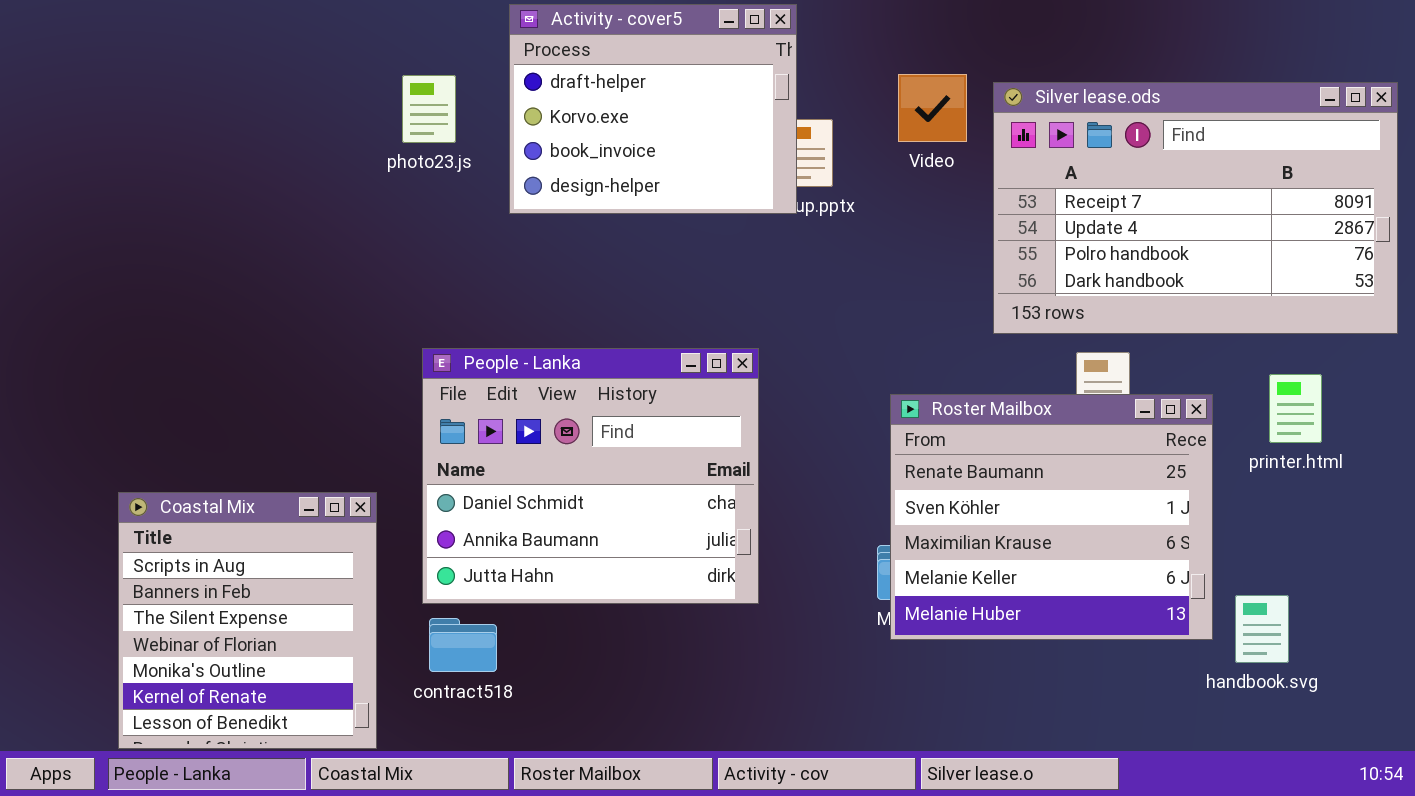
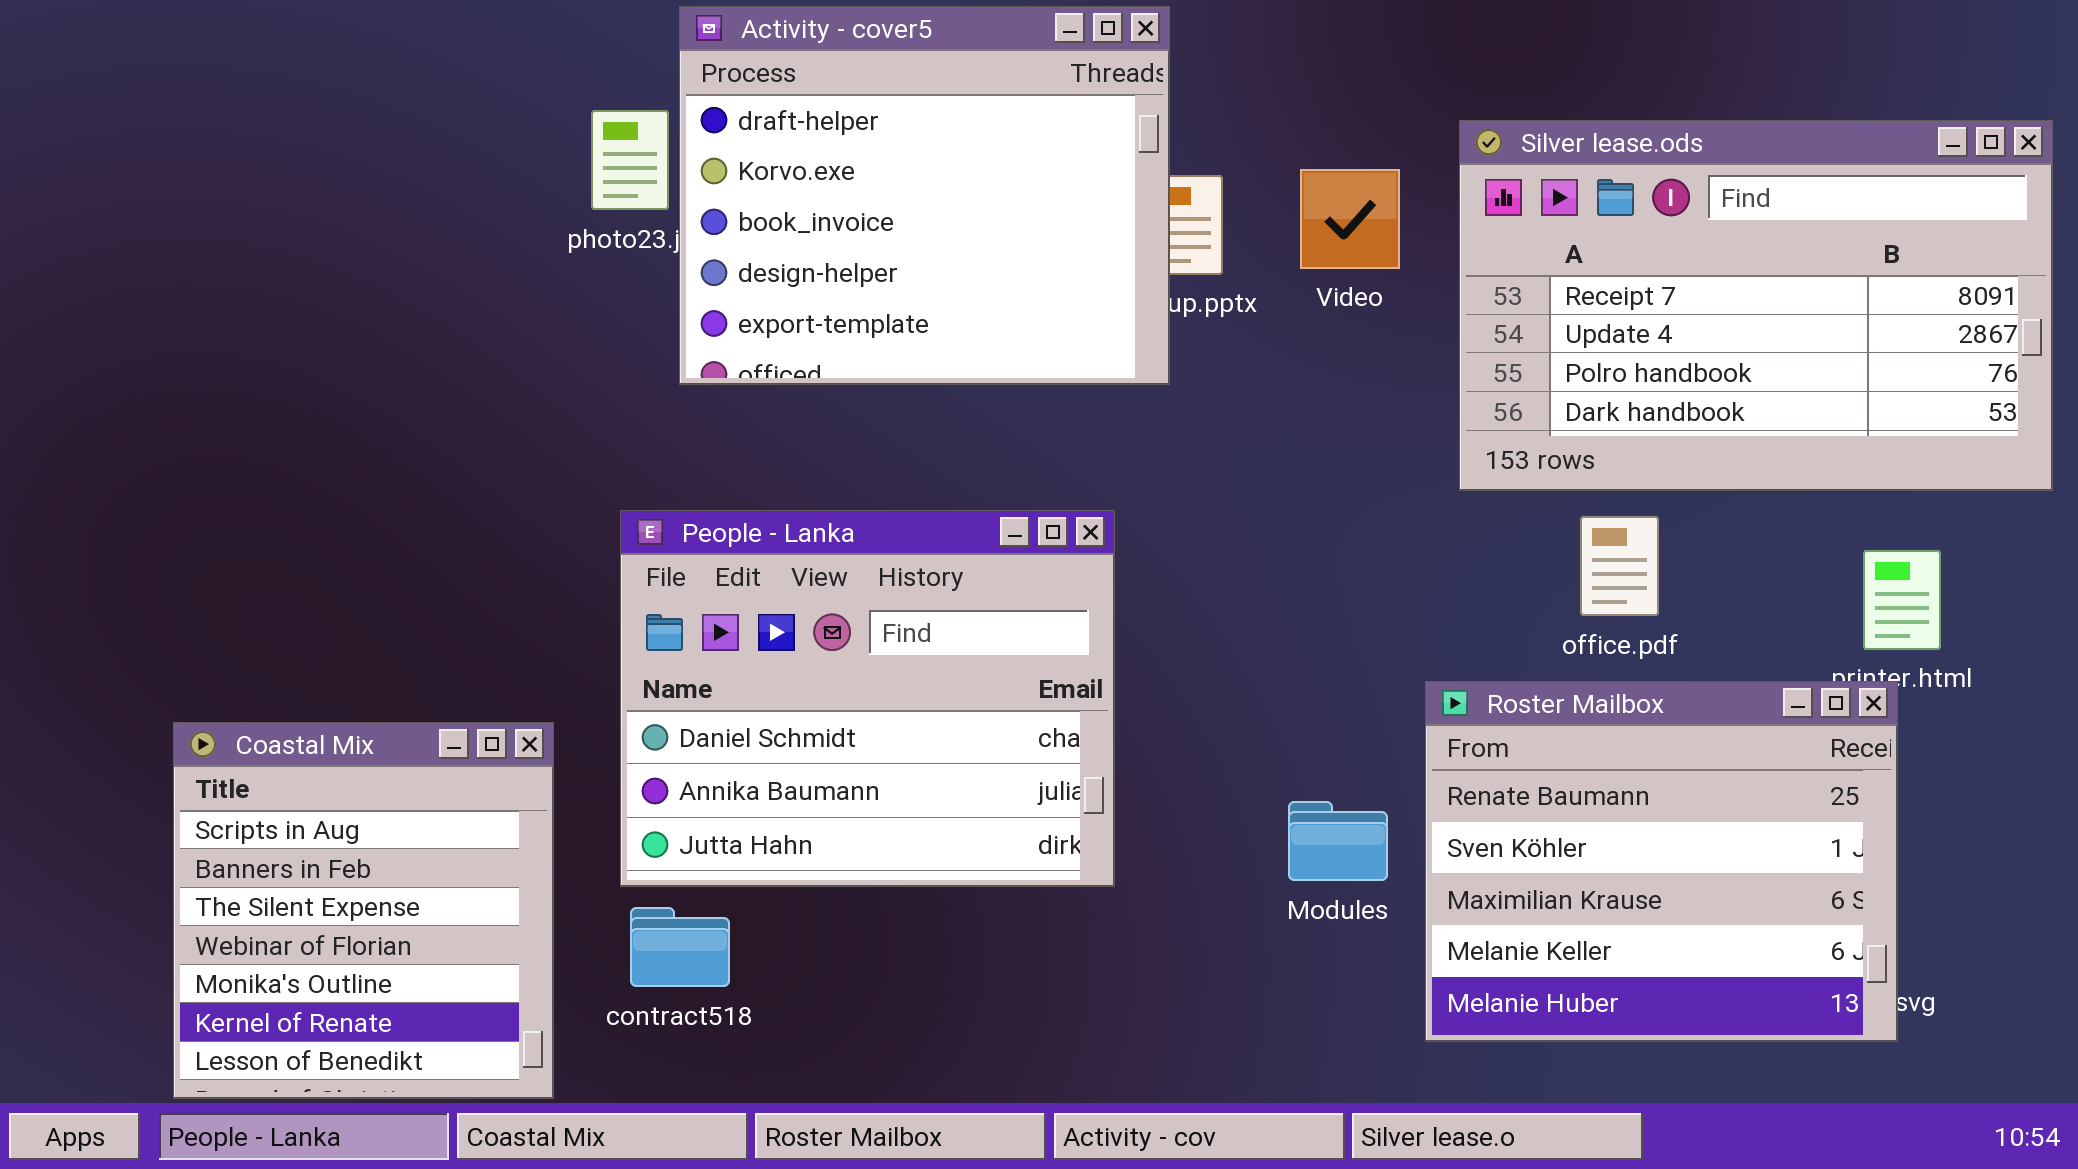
Activity - cover5: [509,4,797,214] -> [679,6,1170,385], resized
Video: [898,74,967,142] -> [1300,169,1400,269], moved
Roster Mailbox: [890,394,1213,640] -> [1425,681,1898,1042], moved

